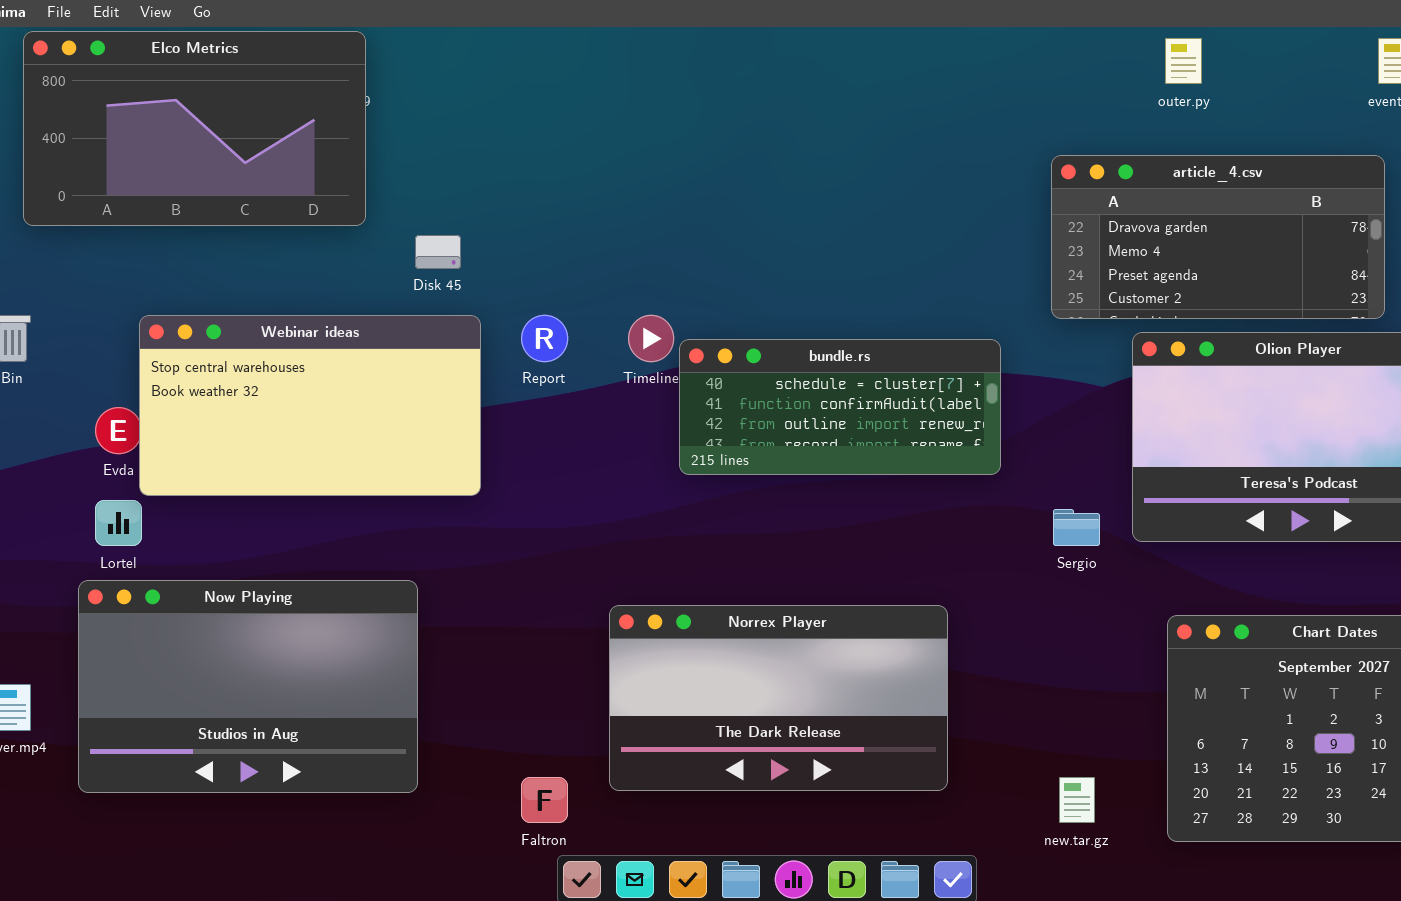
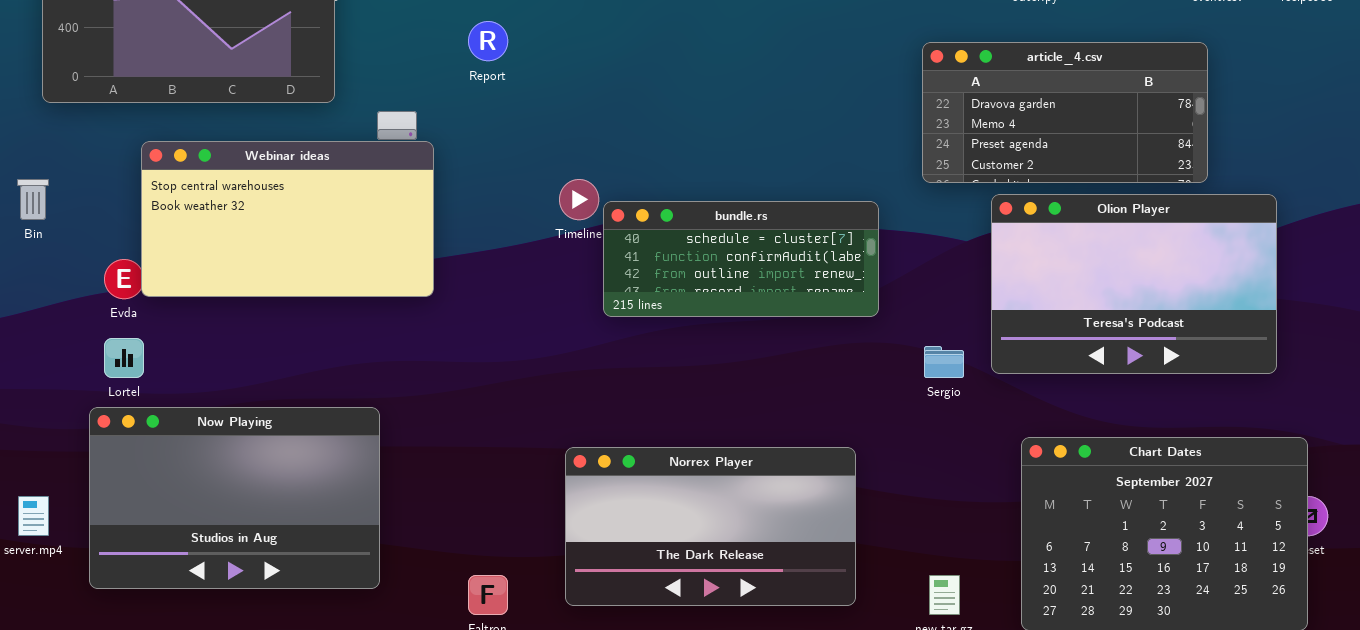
Webinar ideas: [139,315,481,496] -> [141,141,434,297], moved
Report: [521,315,568,362] -> [468,21,508,61], moved
Norrex Player: [609,605,948,791] -> [565,447,856,606], moved

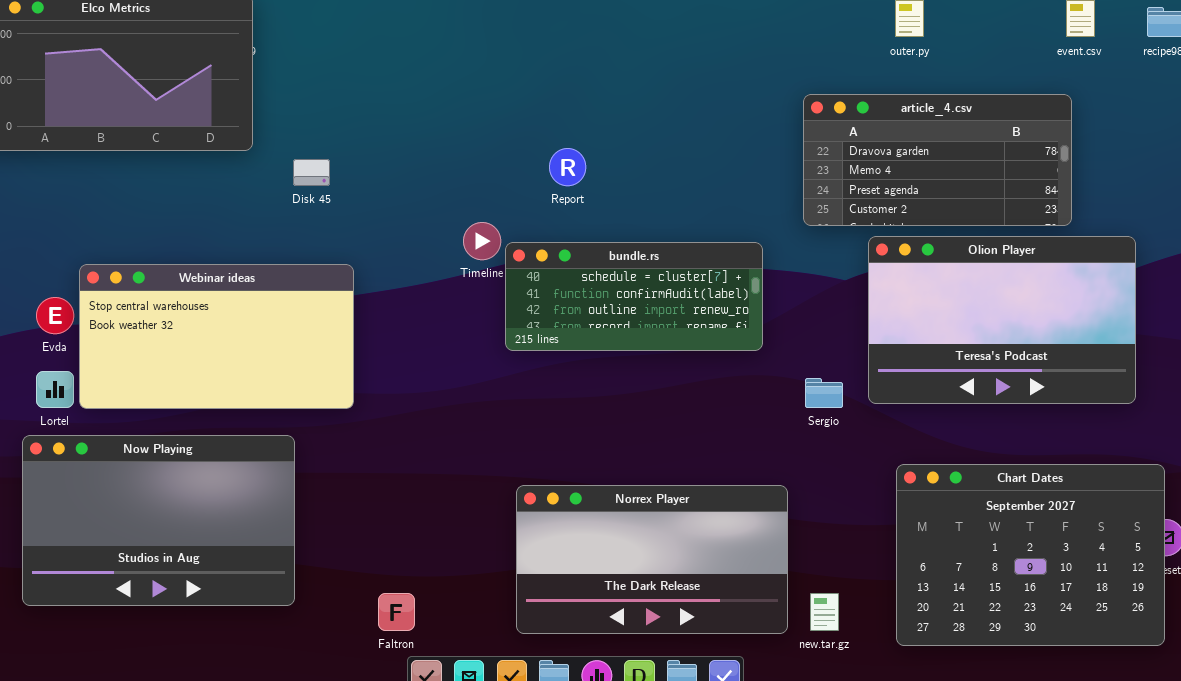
Report: [468,21,508,61] -> [549,148,586,186], moved
Webinar ideas: [141,141,434,297] -> [79,264,354,409], moved
Norrex Player: [565,447,856,606] -> [516,485,788,634], moved

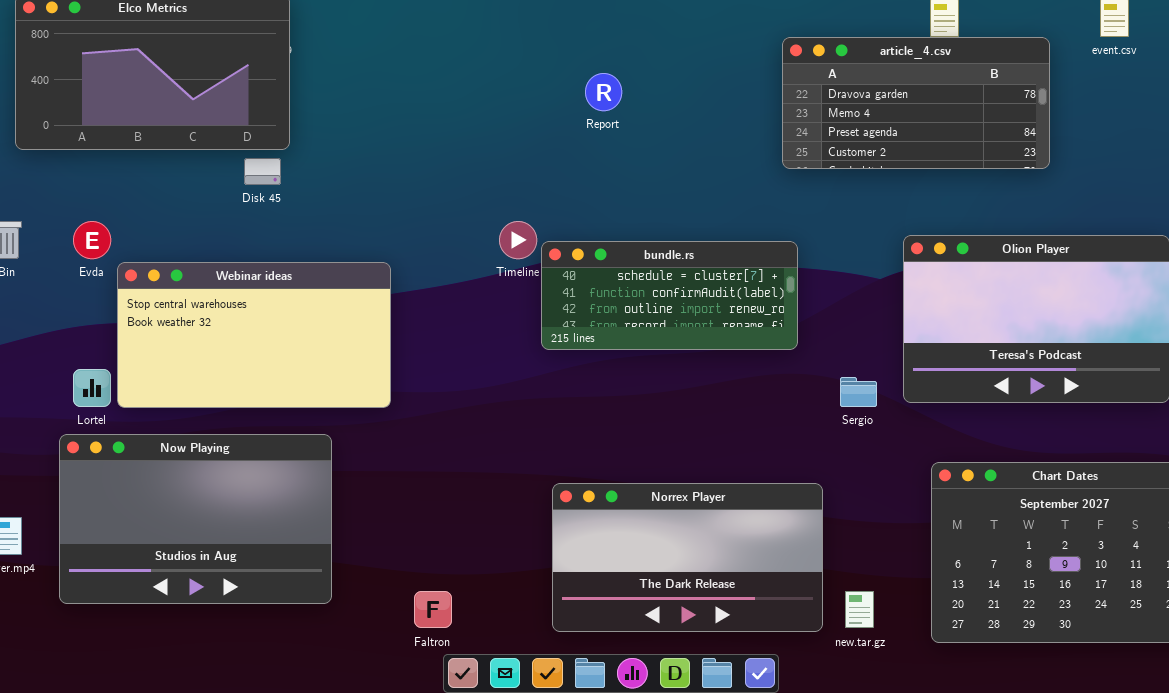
article_4.csv: [803,94,1072,226] -> [782,37,1050,169], moved
Report: [549,148,586,186] -> [585,73,622,111], moved
Disk 45: [293,159,330,186] -> [244,158,281,185], moved
Evda: [36,297,74,334] -> [73,221,111,259], moved

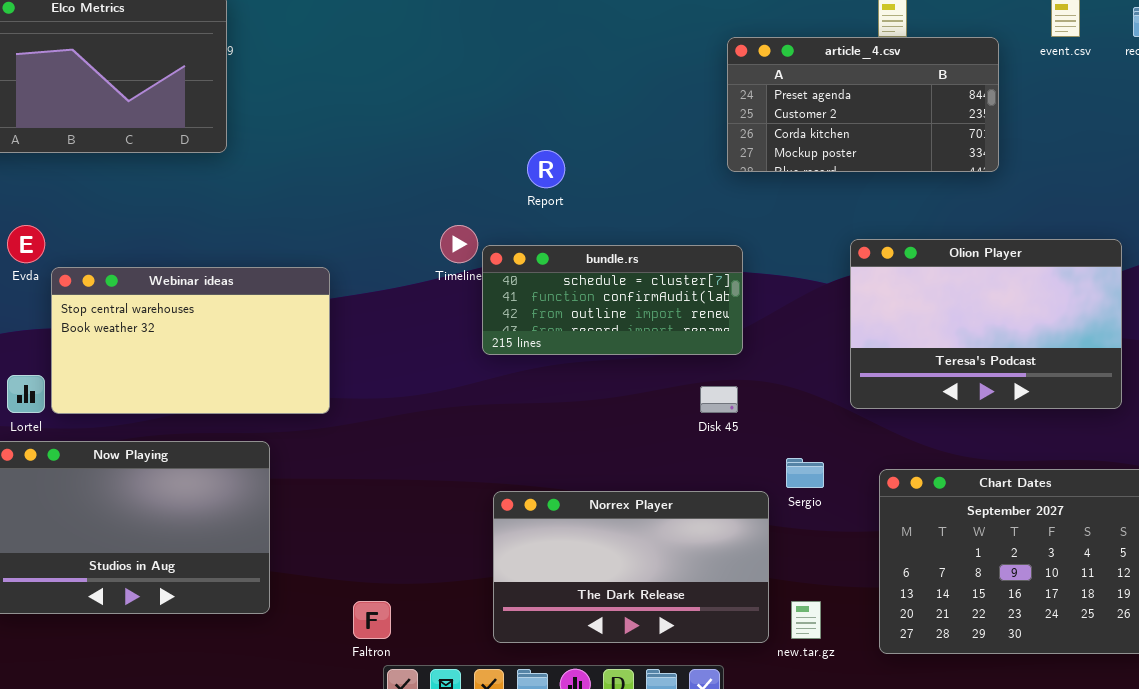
article_4.csv: [782,37,1050,169] -> [727,37,999,172], scrolled down 2 rows
Report: [585,73,622,111] -> [527,150,565,188], moved
Disk 45: [244,158,281,185] -> [700,386,738,413], moved
Sergio: [840,377,877,407] -> [786,458,824,488], moved

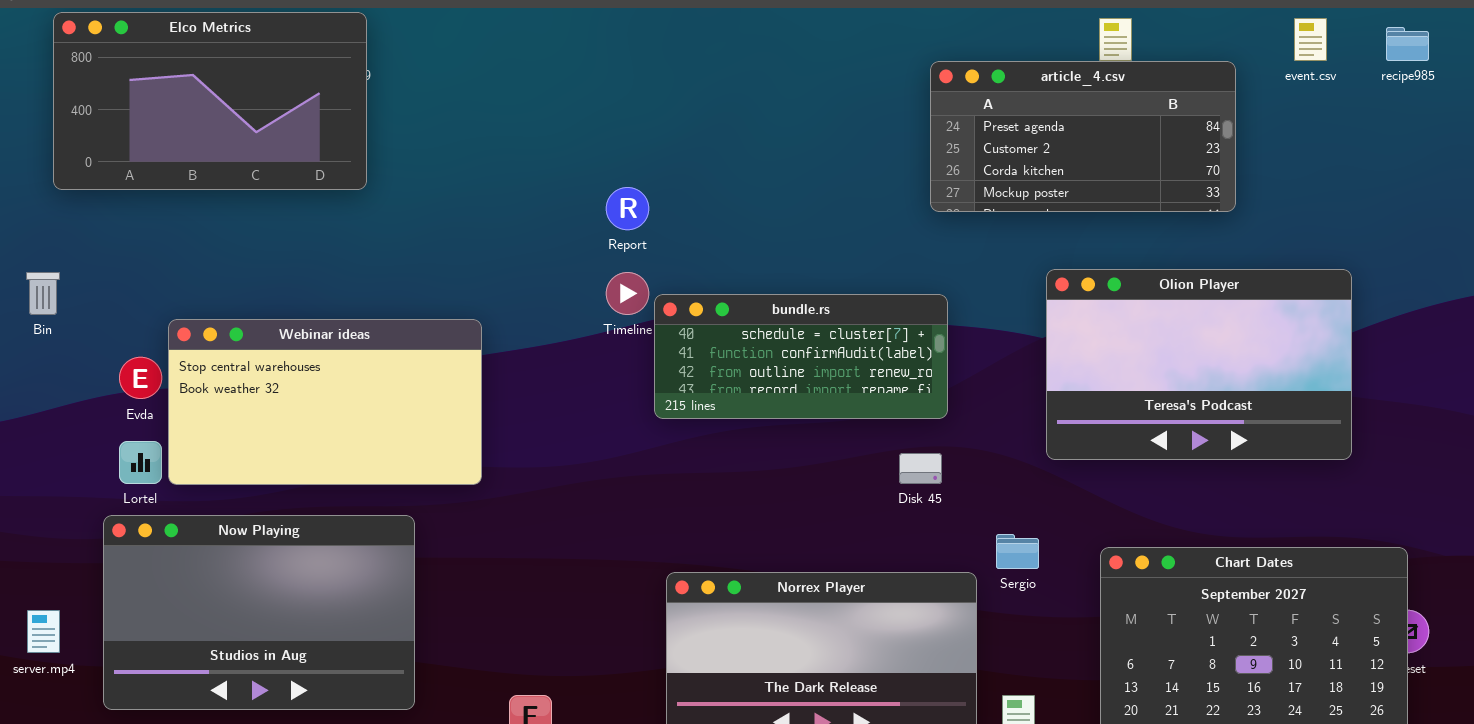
Report: [527,150,565,188] -> [606,187,649,230], moved
Evda: [7,225,45,263] -> [119,357,162,399], moved
Olion Player: [850,239,1122,409] -> [1046,269,1352,460], moved

